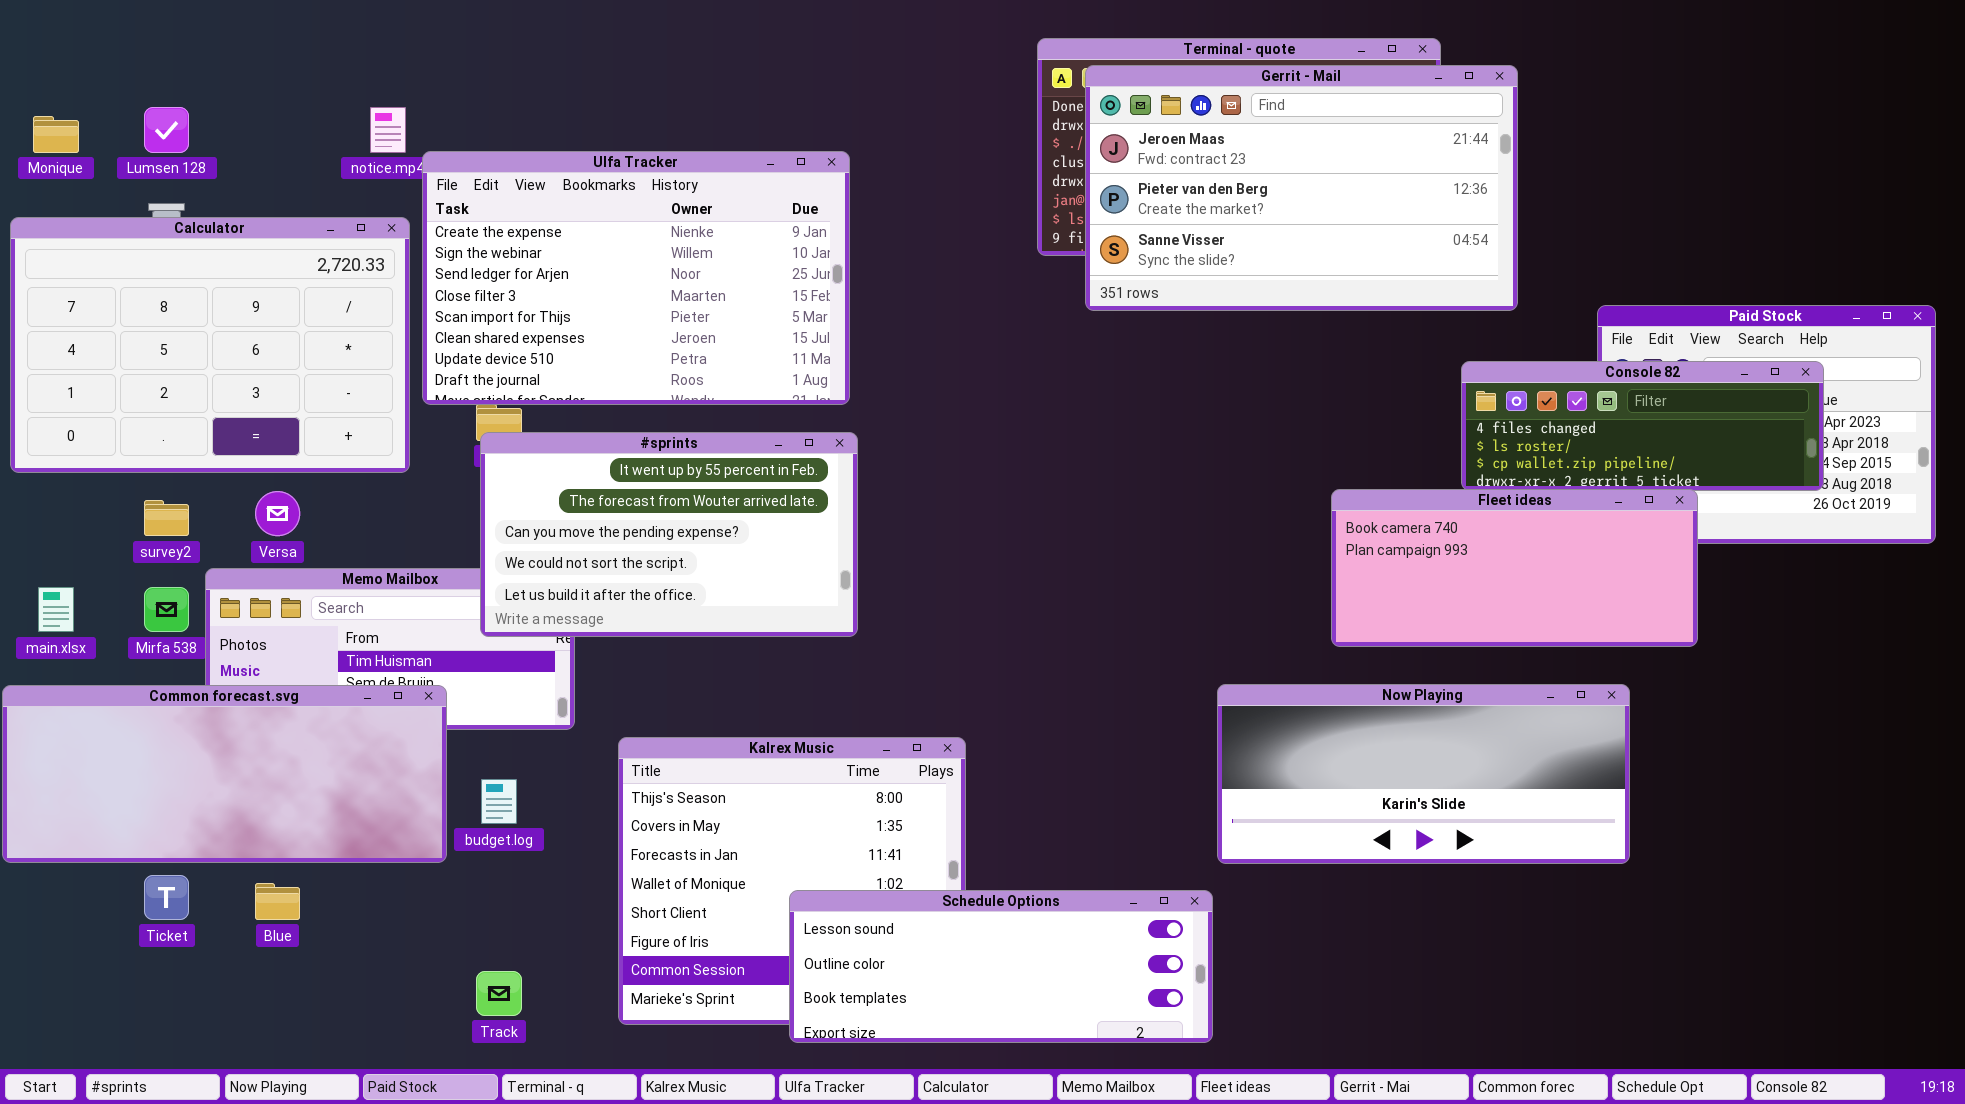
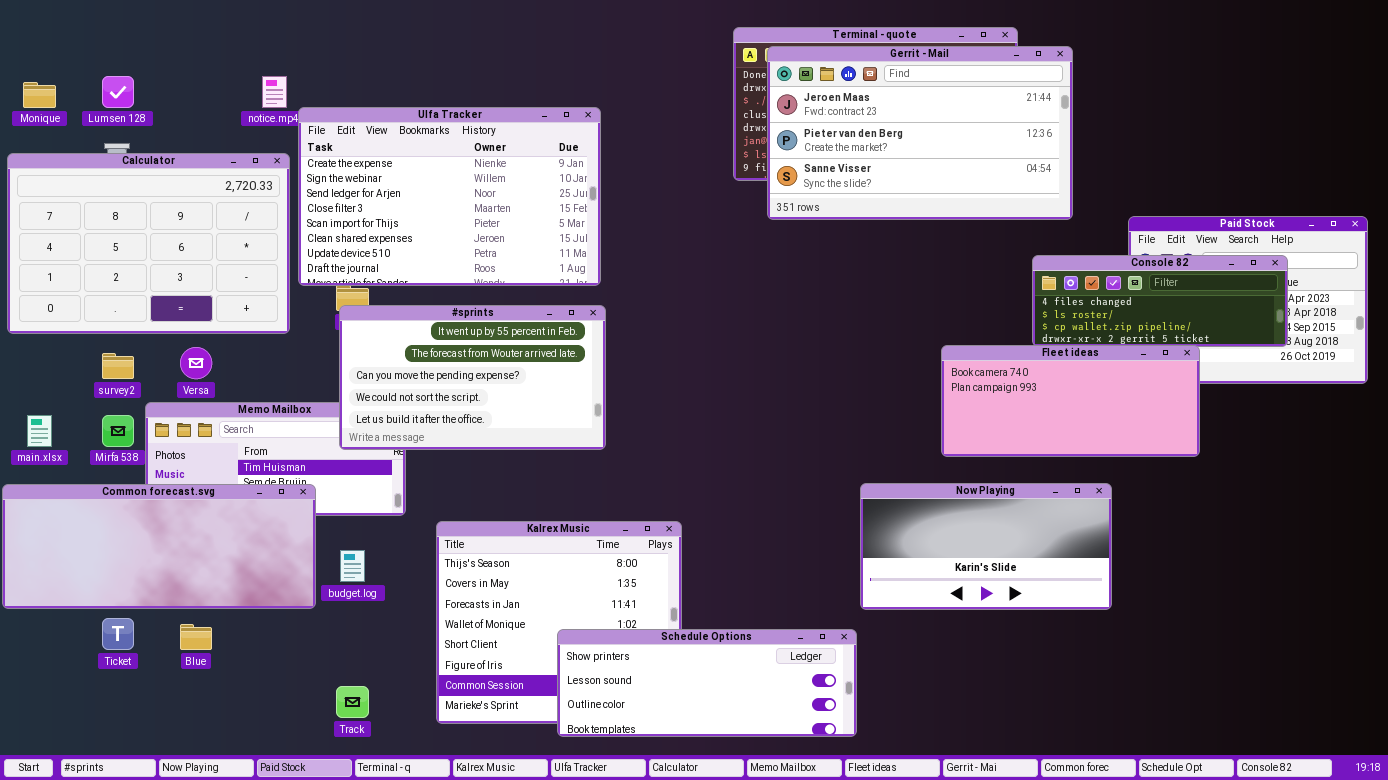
Now Playing: [1217,684,1630,864] -> [860,483,1112,610], resized
Schedule Options: [789,890,1213,1043] -> [557,629,857,737], scrolled up 1 row

